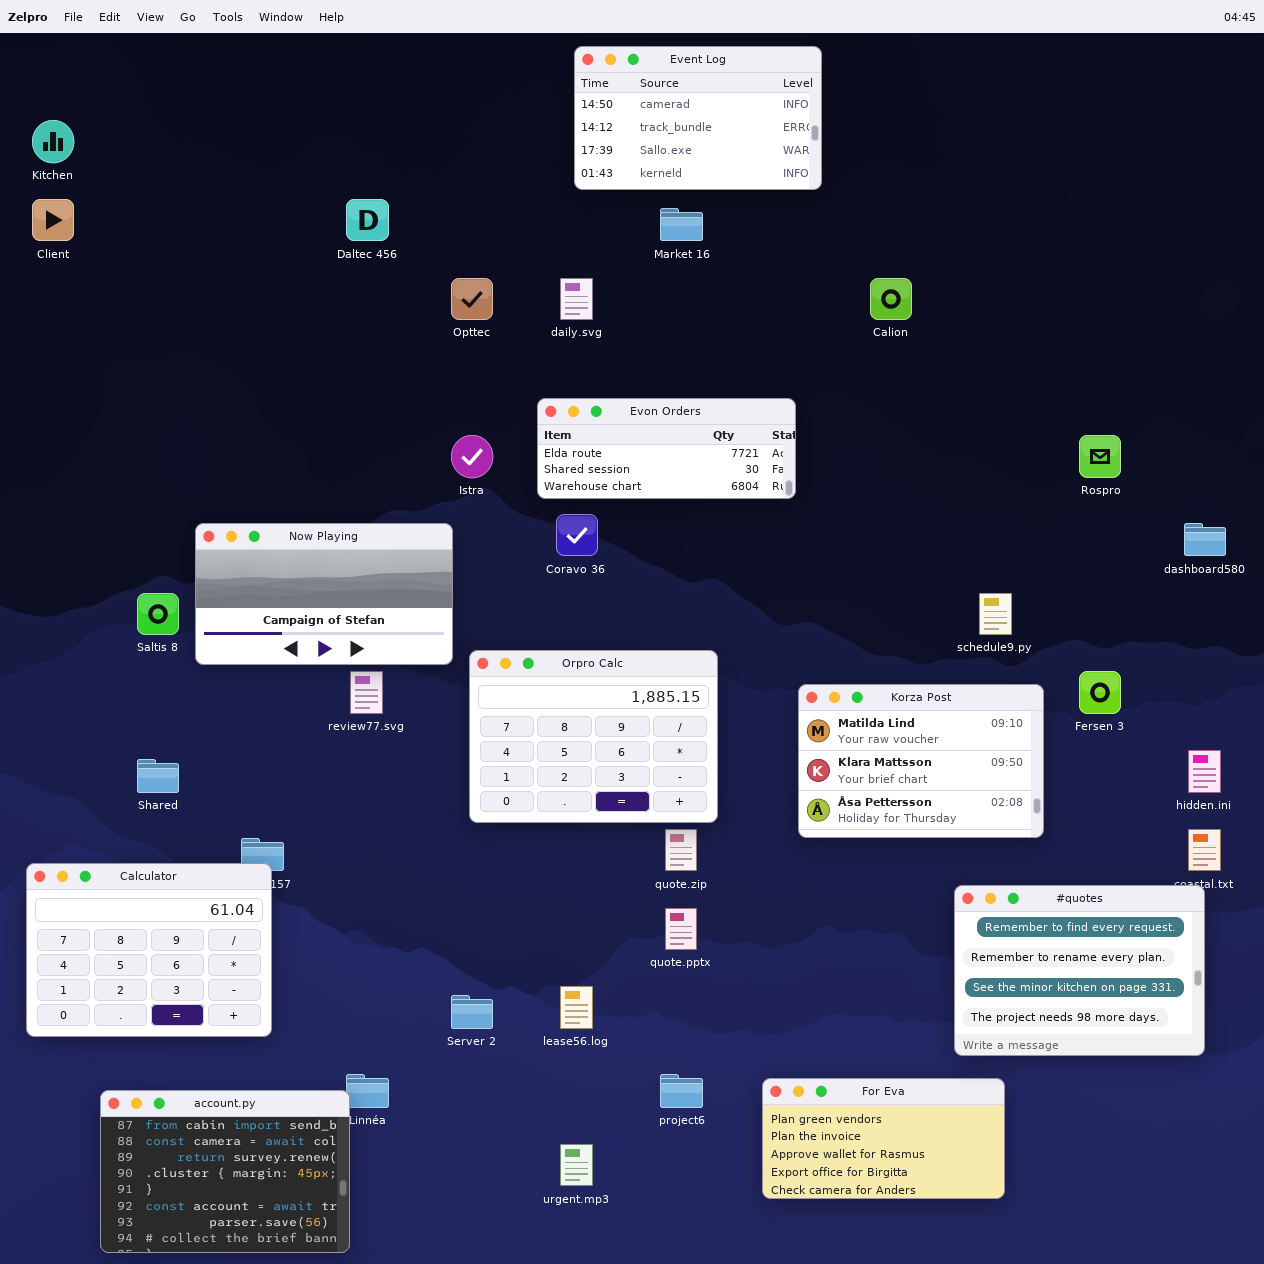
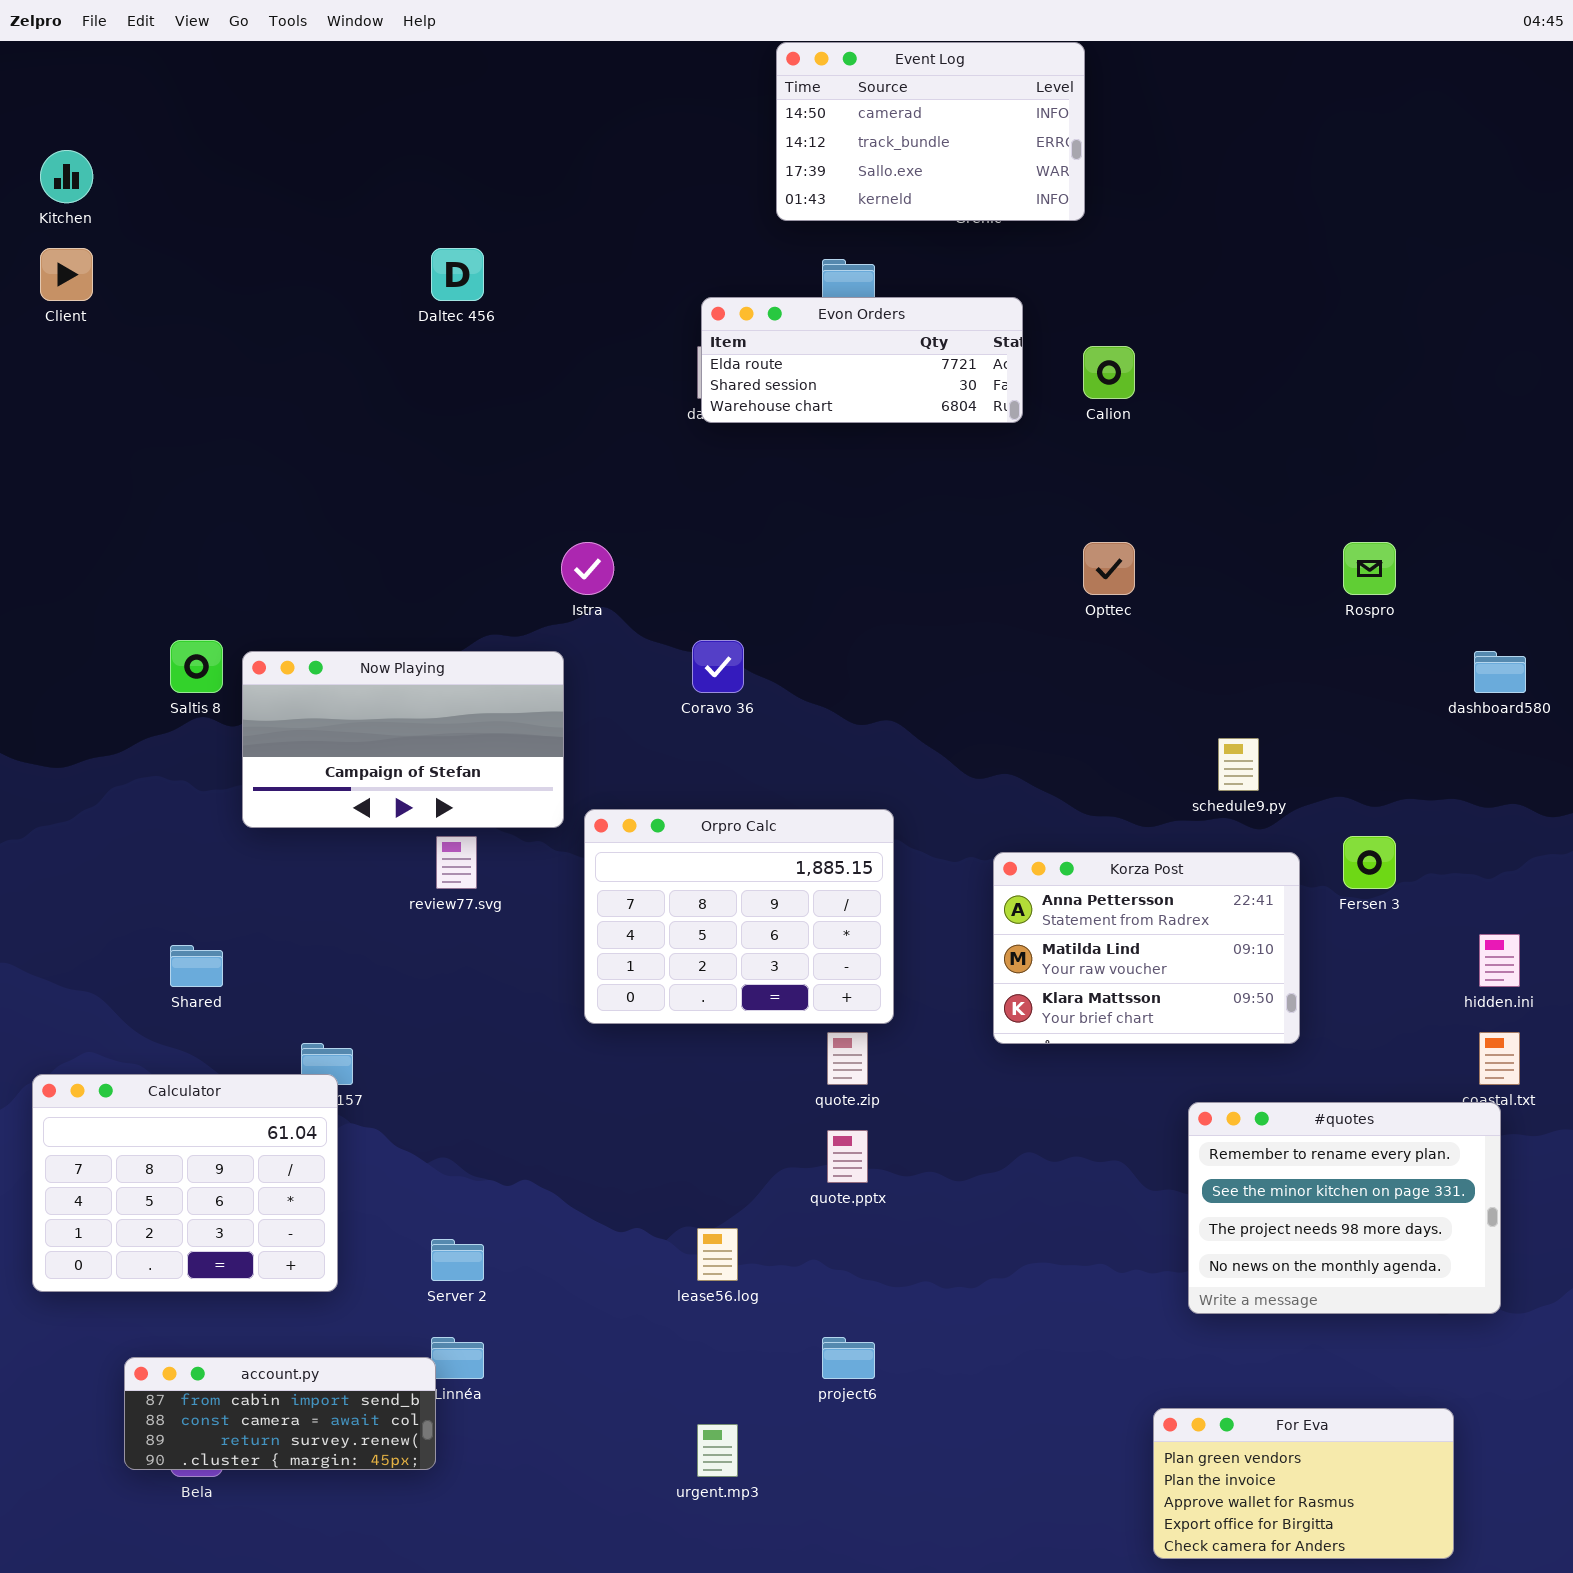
Event Log: [574,46,822,190] -> [776,42,1085,221], moved
Opttec: [451,278,493,320] -> [1083,542,1135,595], moved
Evon Orders: [537,398,796,499] -> [701,297,1023,423], moved
Saltis 8: [137,593,179,635] -> [170,640,223,693], moved
Korza Post: [798,684,1044,838] -> [993,852,1300,1044], scrolled up 1 row
#quotes: [954,885,1205,1056] -> [1188,1102,1501,1314], scrolled down 1 row
Server 2: [451,995,493,1029] -> [431,1239,484,1281], moved
For Eva: [762,1078,1005,1199] -> [1153,1408,1454,1559], moved
account.py: [100,1090,350,1253] -> [124,1357,436,1470], resized

